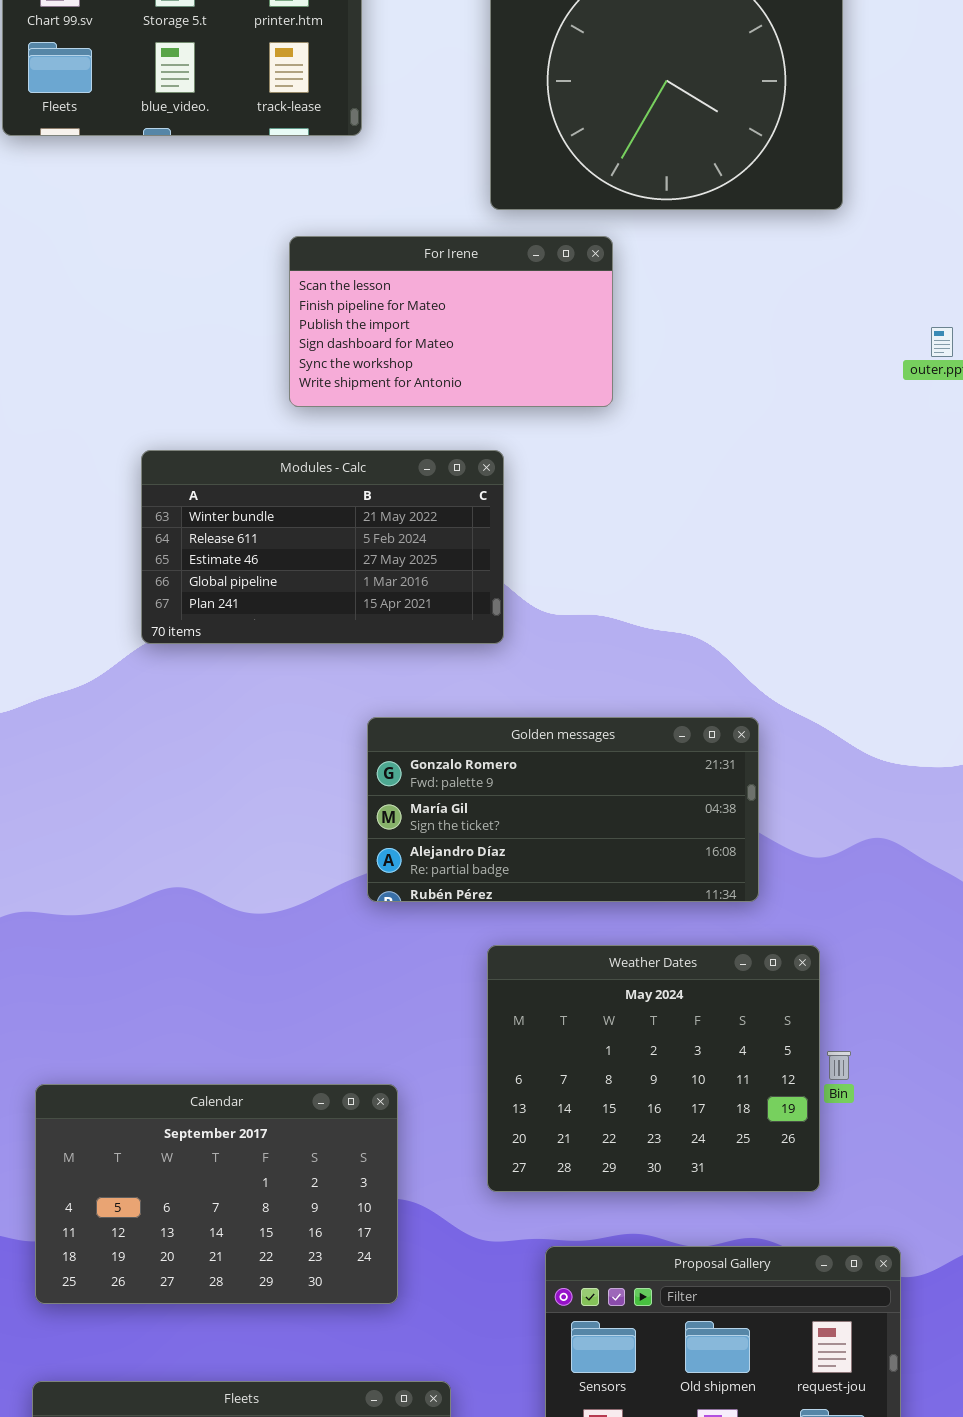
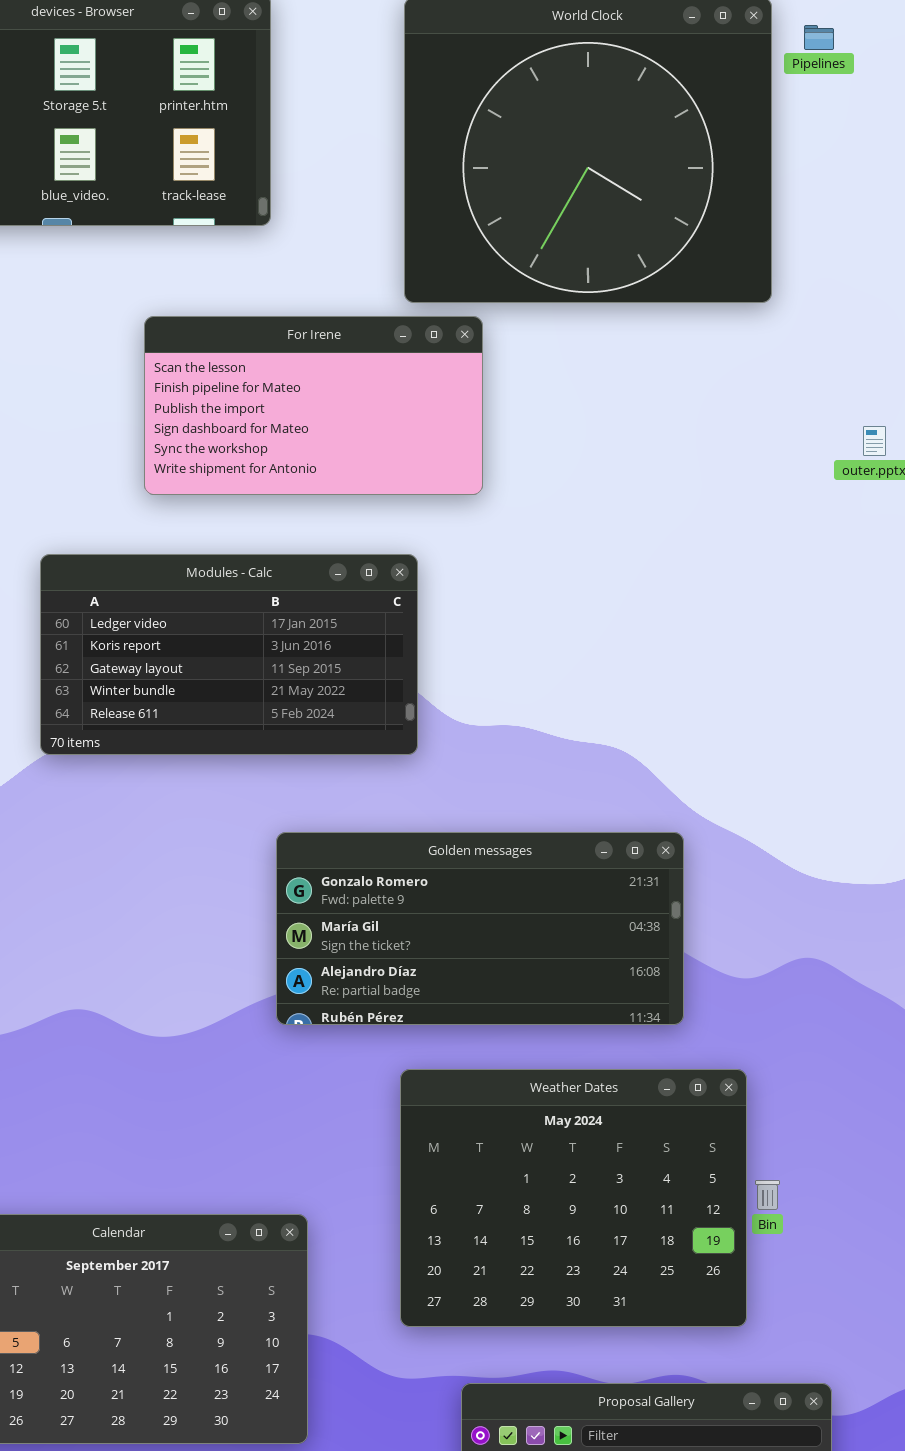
For Irene: [289,236,613,407] -> [144,316,483,495], moved
Modules - Calc: [141,450,504,644] -> [40,554,418,755], scrolled up 3 rows

